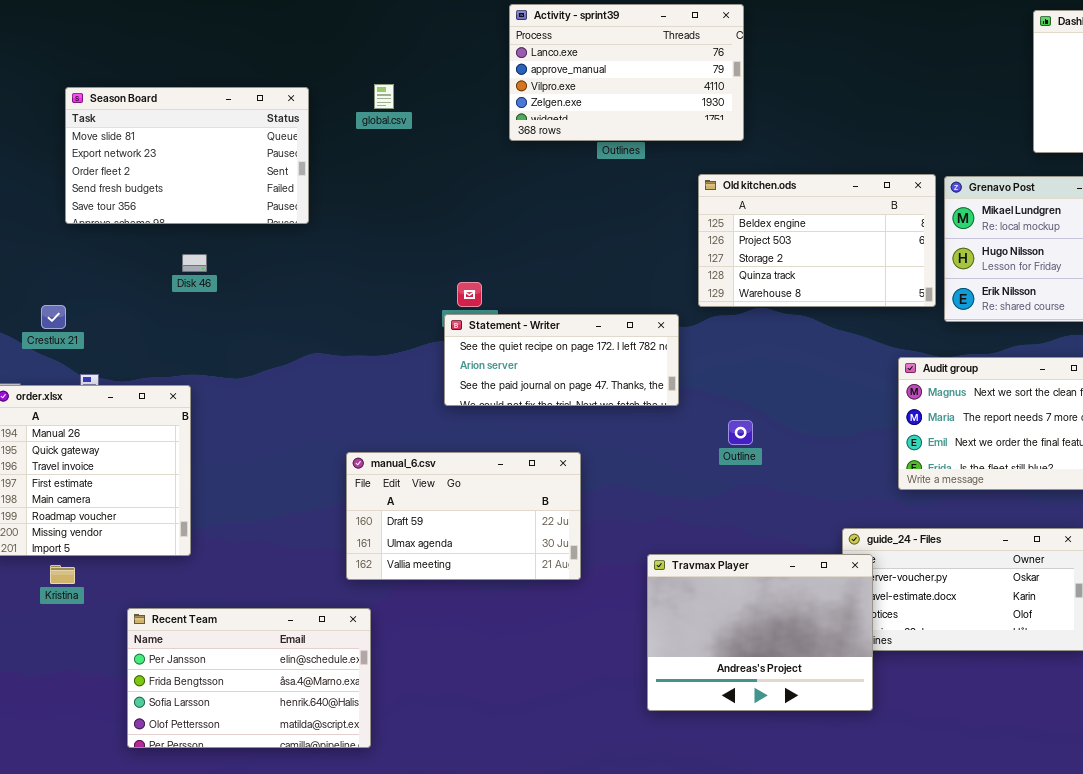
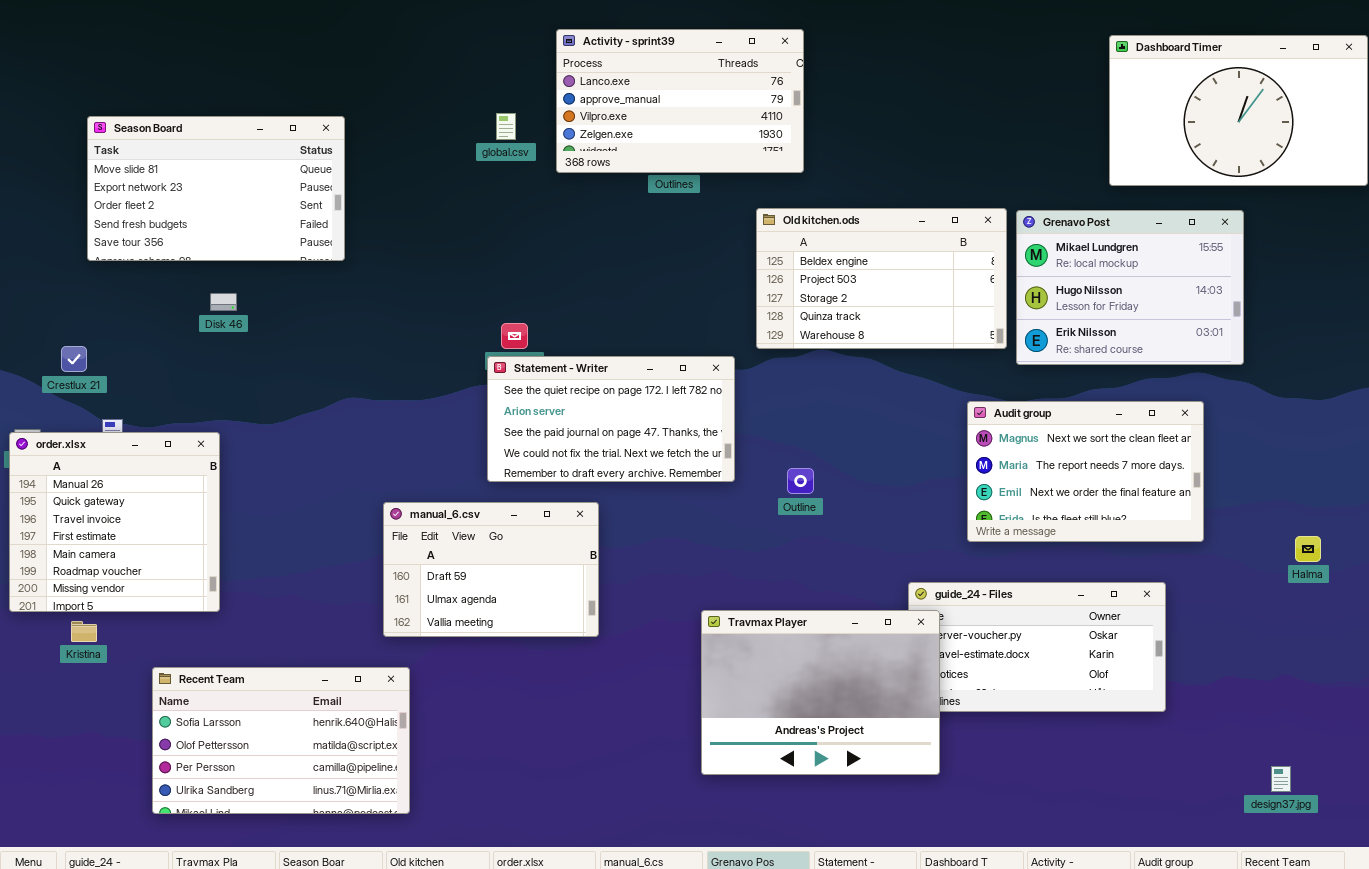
global.csv: [374,84,394,109] -> [496,113,516,140], moved
Statement - Writer: [444,314,679,406] -> [487,356,735,482], resized
manual_6.csv: [346,452,581,580] -> [383,502,599,637], resized
Recent Team: [127,608,371,748] -> [152,667,410,814], scrolled down 2 rows

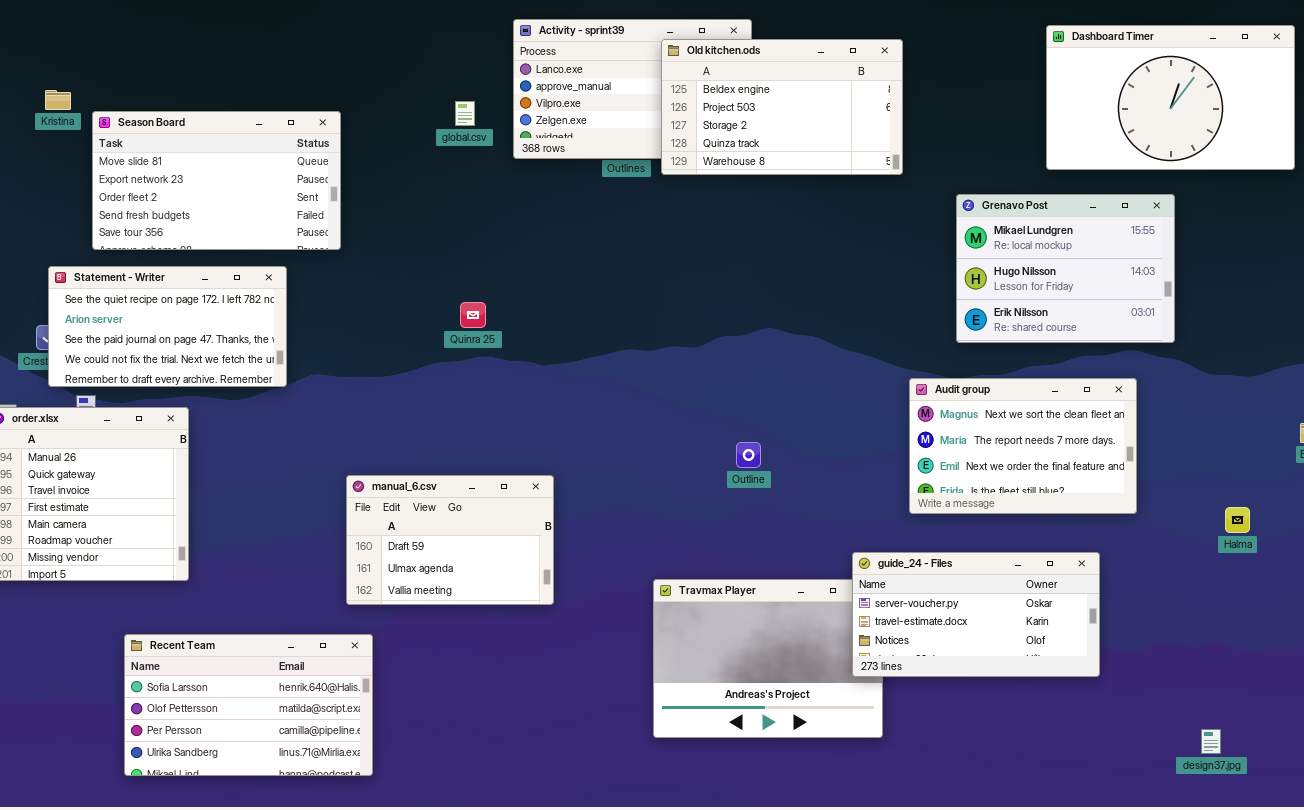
Season Board: [87,116,345,261] -> [92,111,341,250], moved
Old kitchen.ods: [756,208,1007,349] -> [661,39,903,175], moved
Statement - Writer: [487,356,735,482] -> [48,266,287,387], moved
guide_24 - Files: [908,582,1166,712] -> [852,552,1100,677], raised
Kristina: [71,621,97,642] -> [45,90,71,110], moved

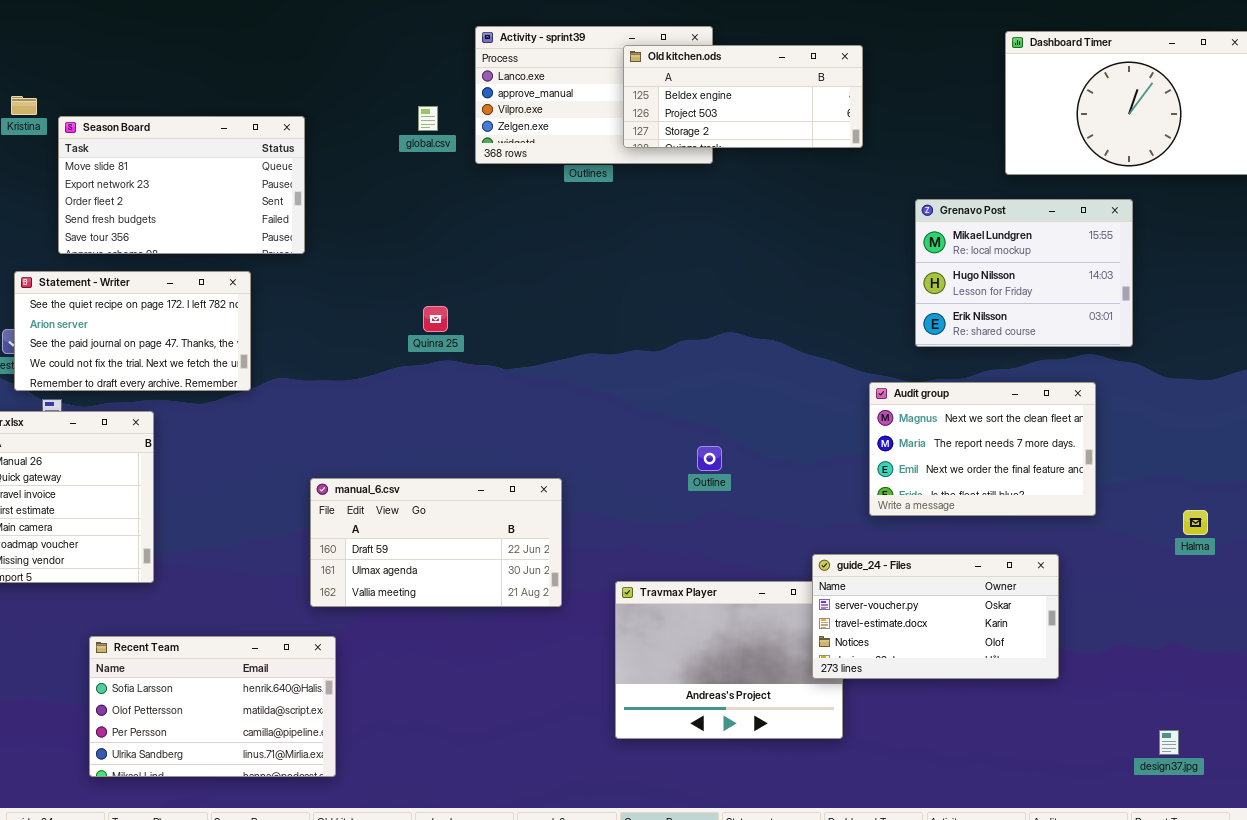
Old kitchen.ods: [661,39,903,175] -> [623,45,863,148], resized
manual_6.csv: [346,475,554,605] -> [310,478,562,607], resized

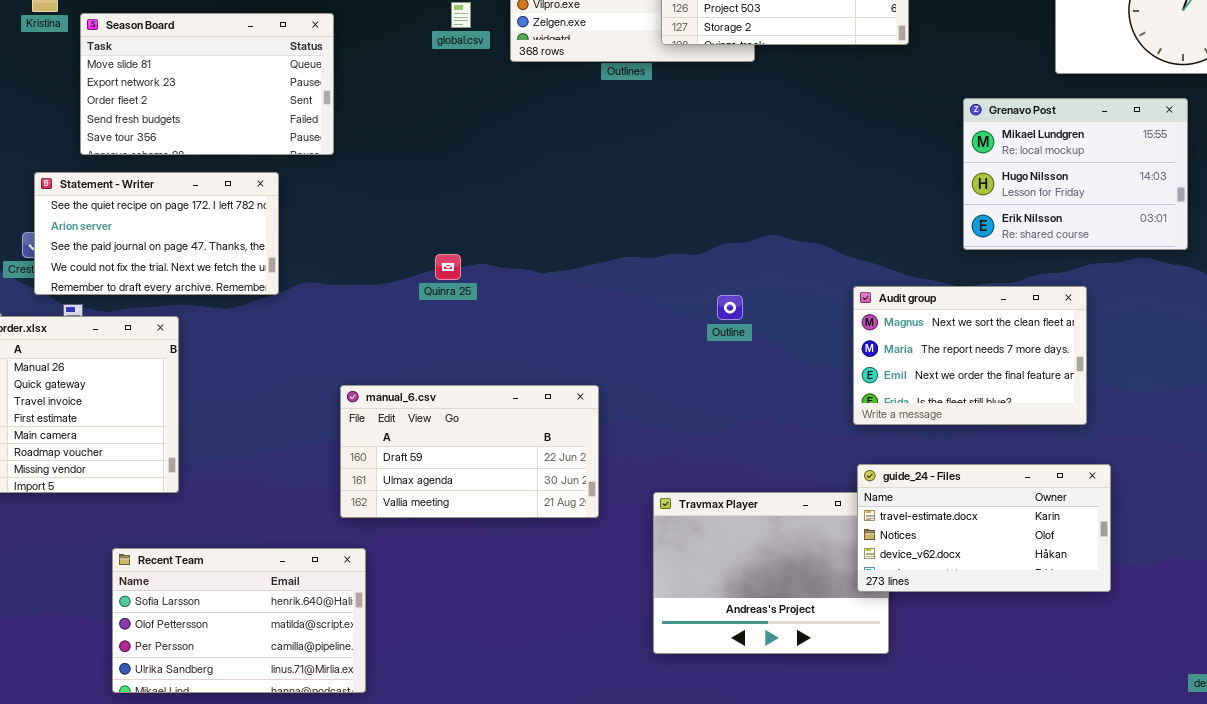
Quinra 25: [423,306,448,332] -> [435,254,461,280], moved
Audit group: [869,382,1096,516] -> [853,286,1087,425], moved
Outline: [697,446,722,471] -> [717,295,743,320], moved
guide_24 - Files: [812,554,1059,679] -> [857,464,1111,592], scrolled down 1 row

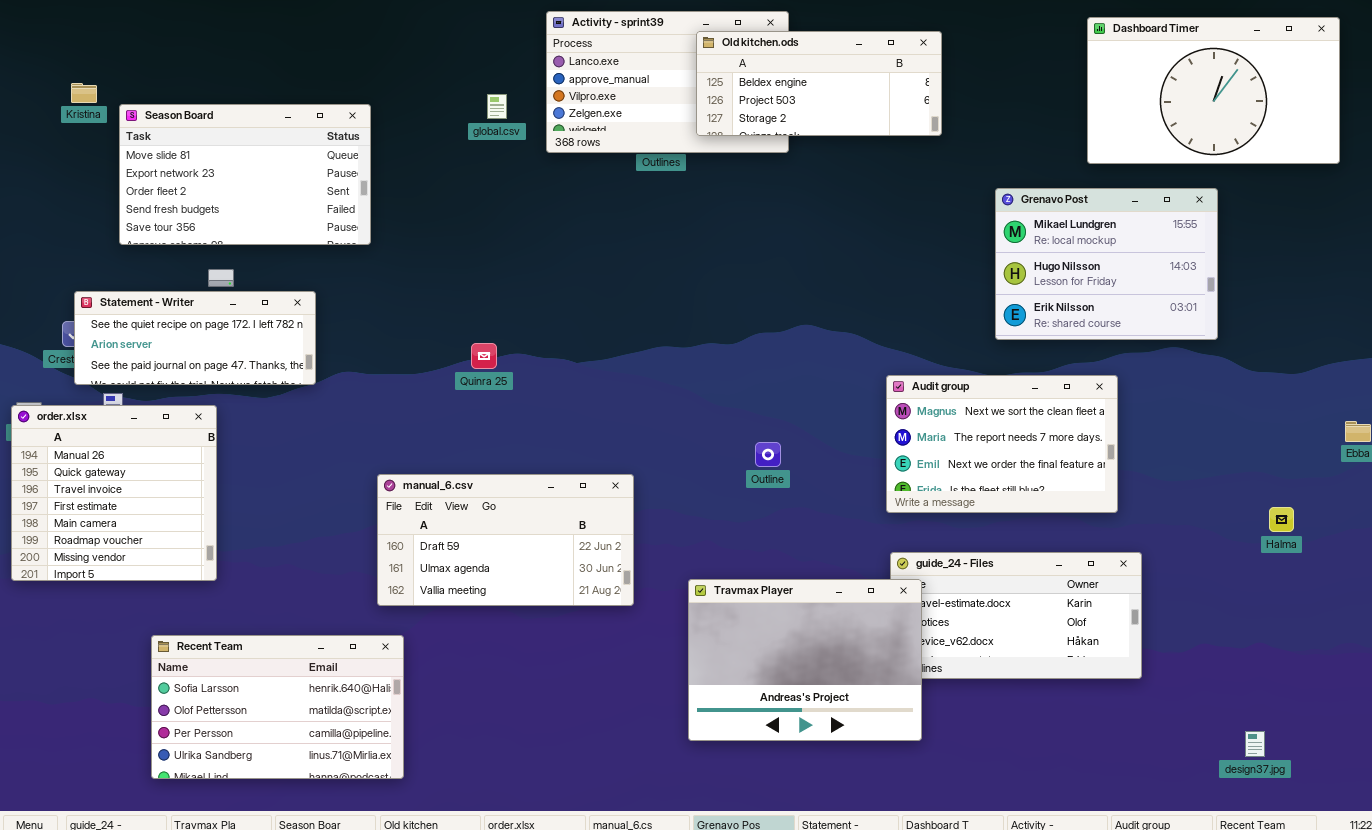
Statement - Writer: [34,172,279,295] -> [74,291,316,385], resized
Outline: [717,295,743,320] -> [755,442,781,467], moved
Travmax Player: [653,492,889,654] -> [688,579,922,741], raised

